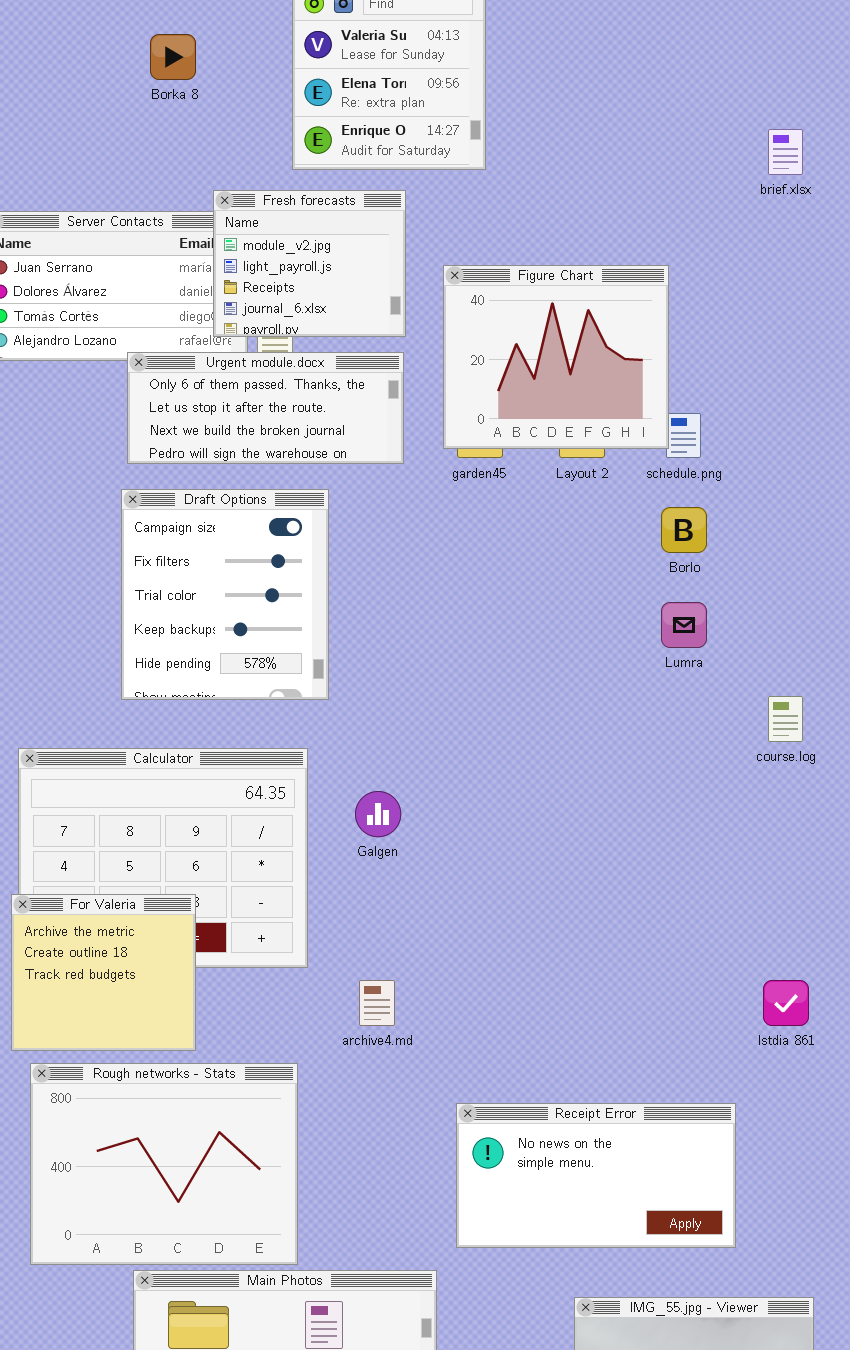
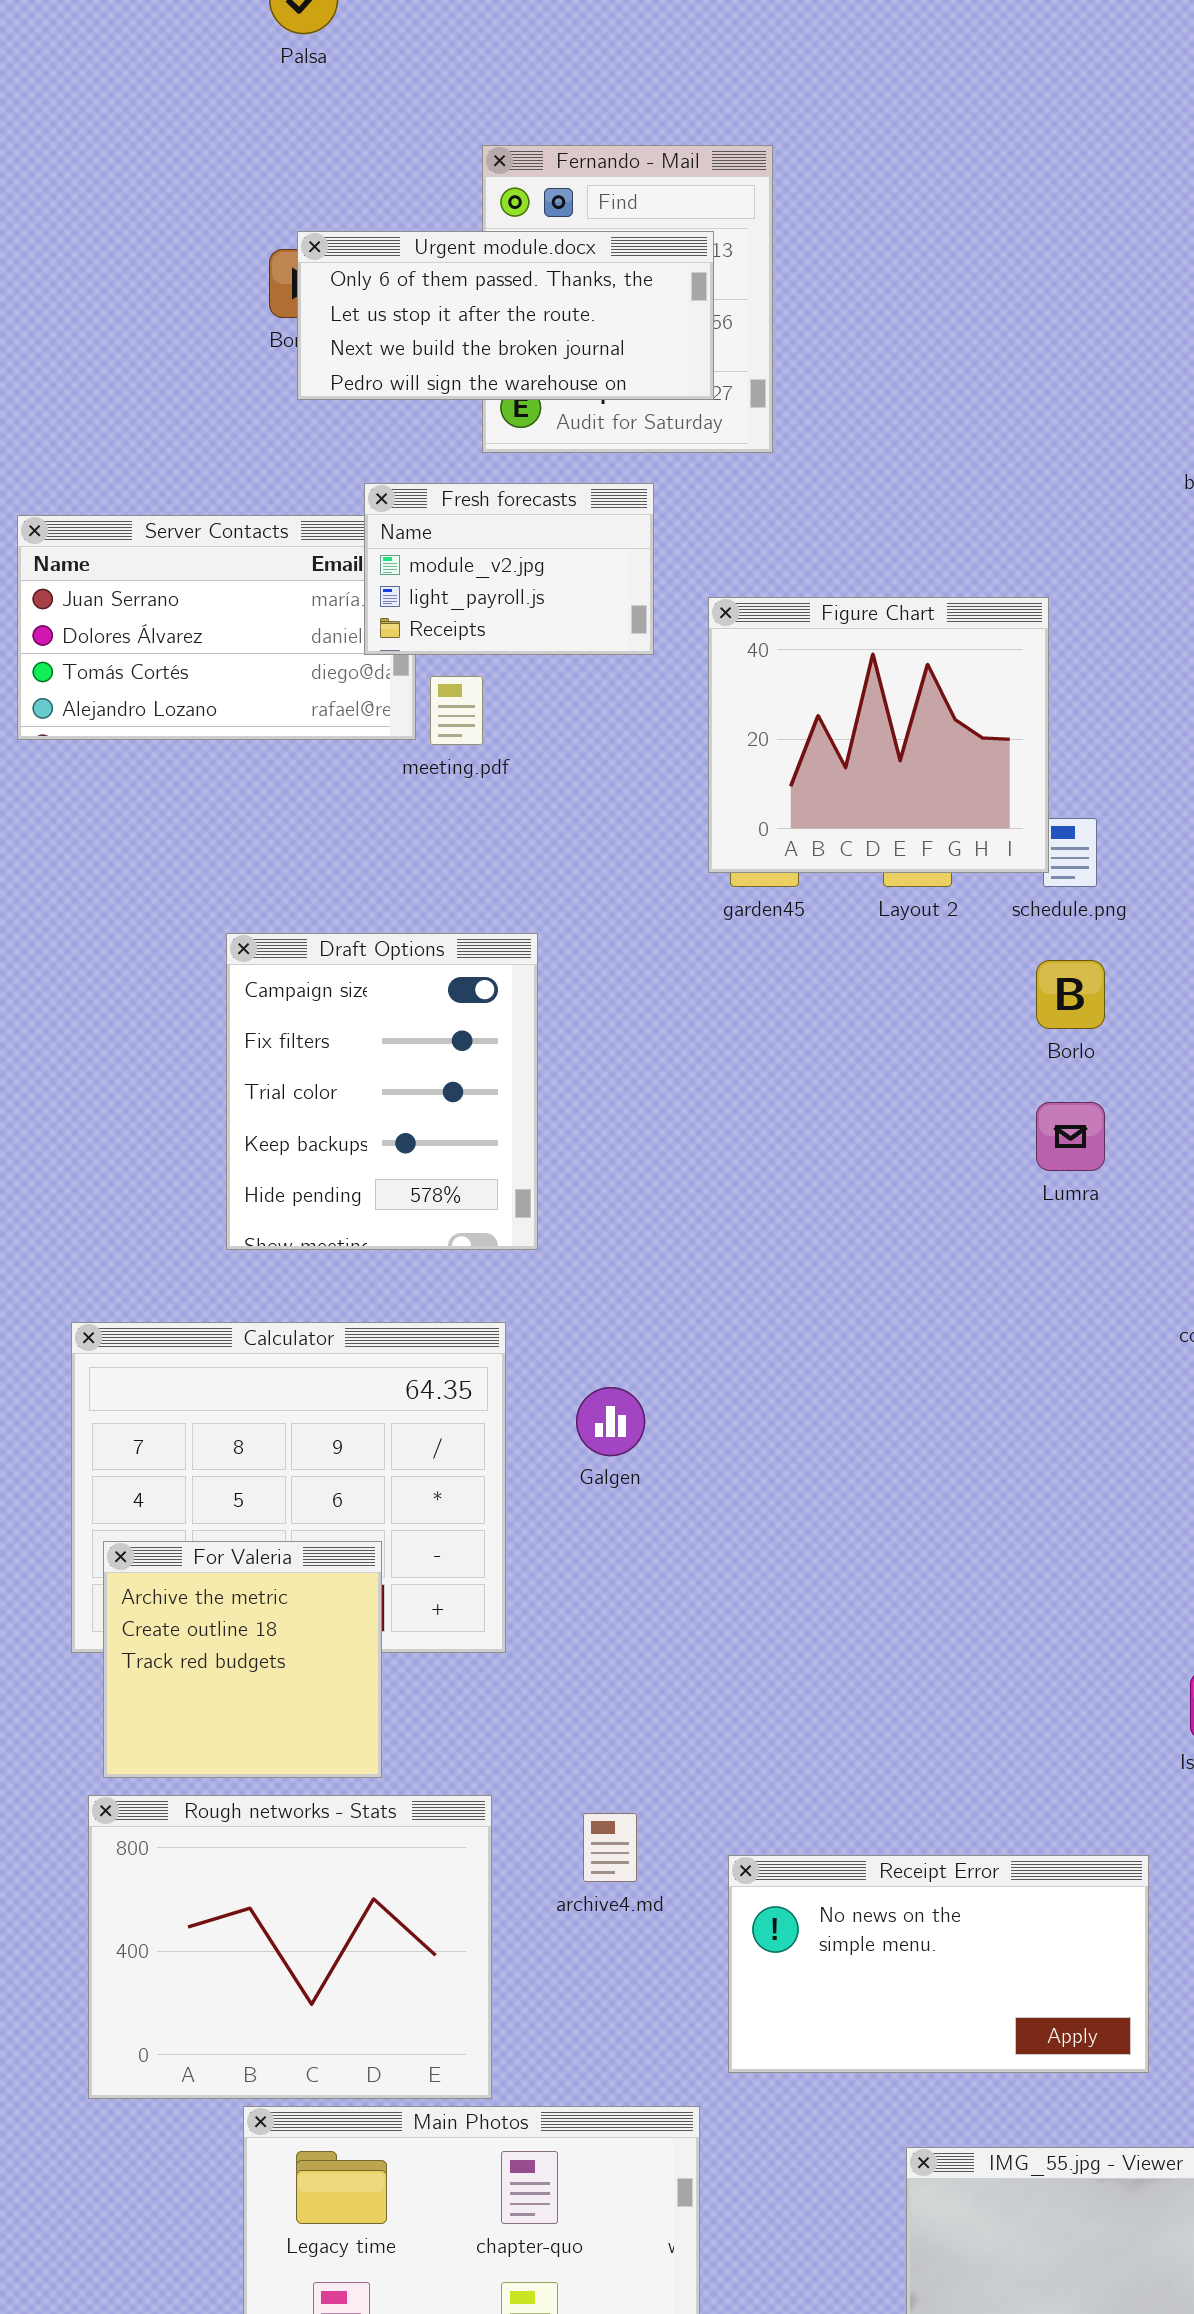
Fresh forecasts: [213,190,406,337] -> [364,483,654,655], resized
Urgent module.docx: [127,352,404,464] -> [297,231,714,400], moved
For Valeria: [11,894,196,1051] -> [103,1541,382,1778], moved
archive4.md: [359,980,395,1026] -> [583,1813,637,1882], moved

